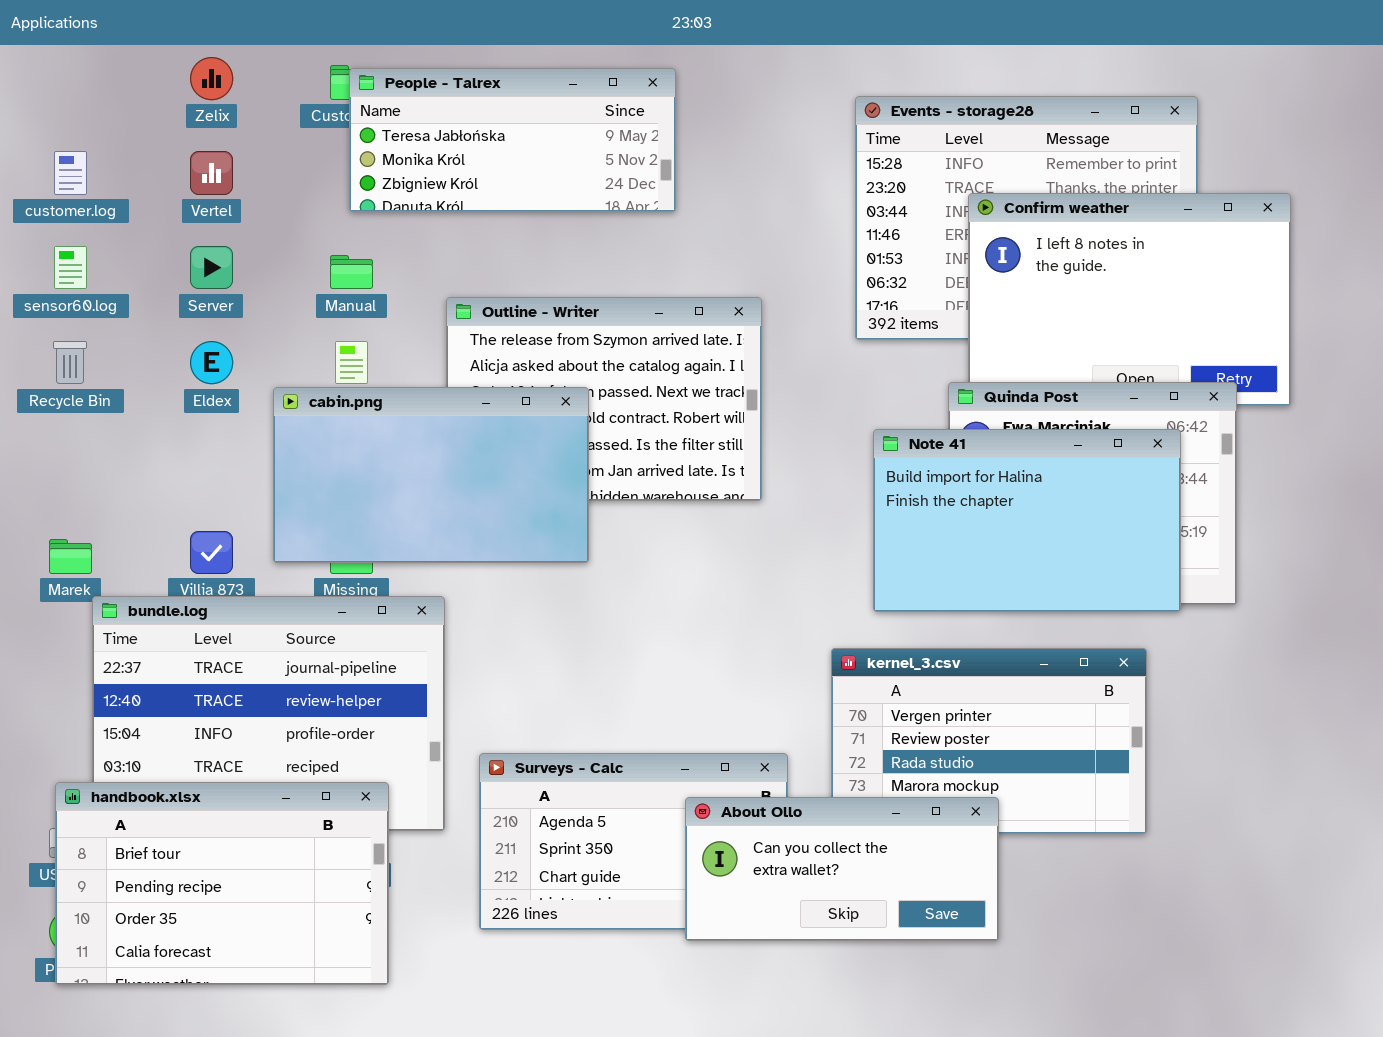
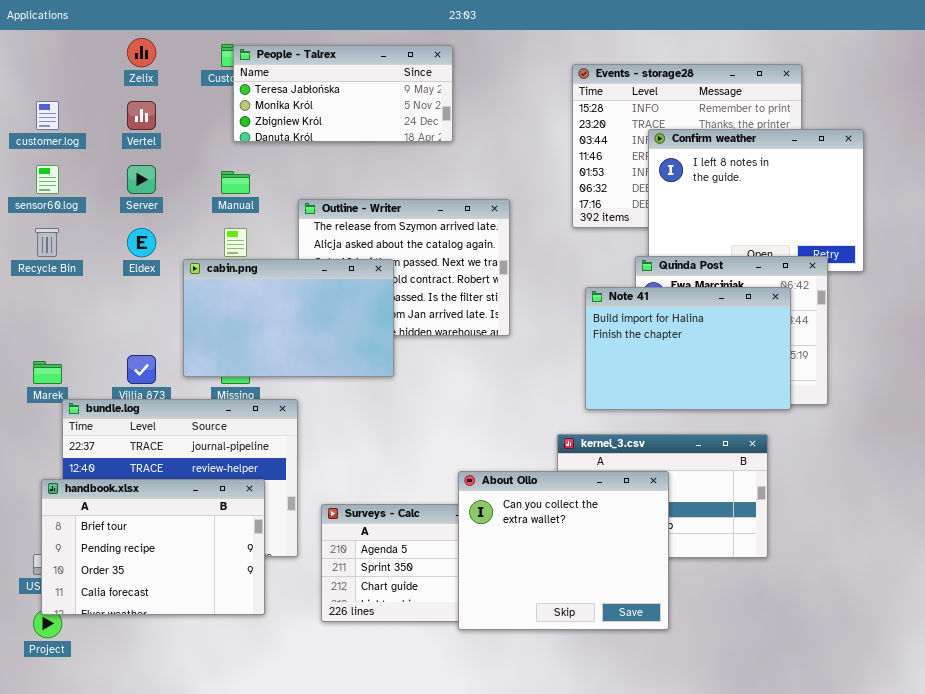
handbook.xlsx: [55,782,389,985] -> [41,479,265,615], moved
About Ollo: [685,797,999,941] -> [458,471,669,630], resized

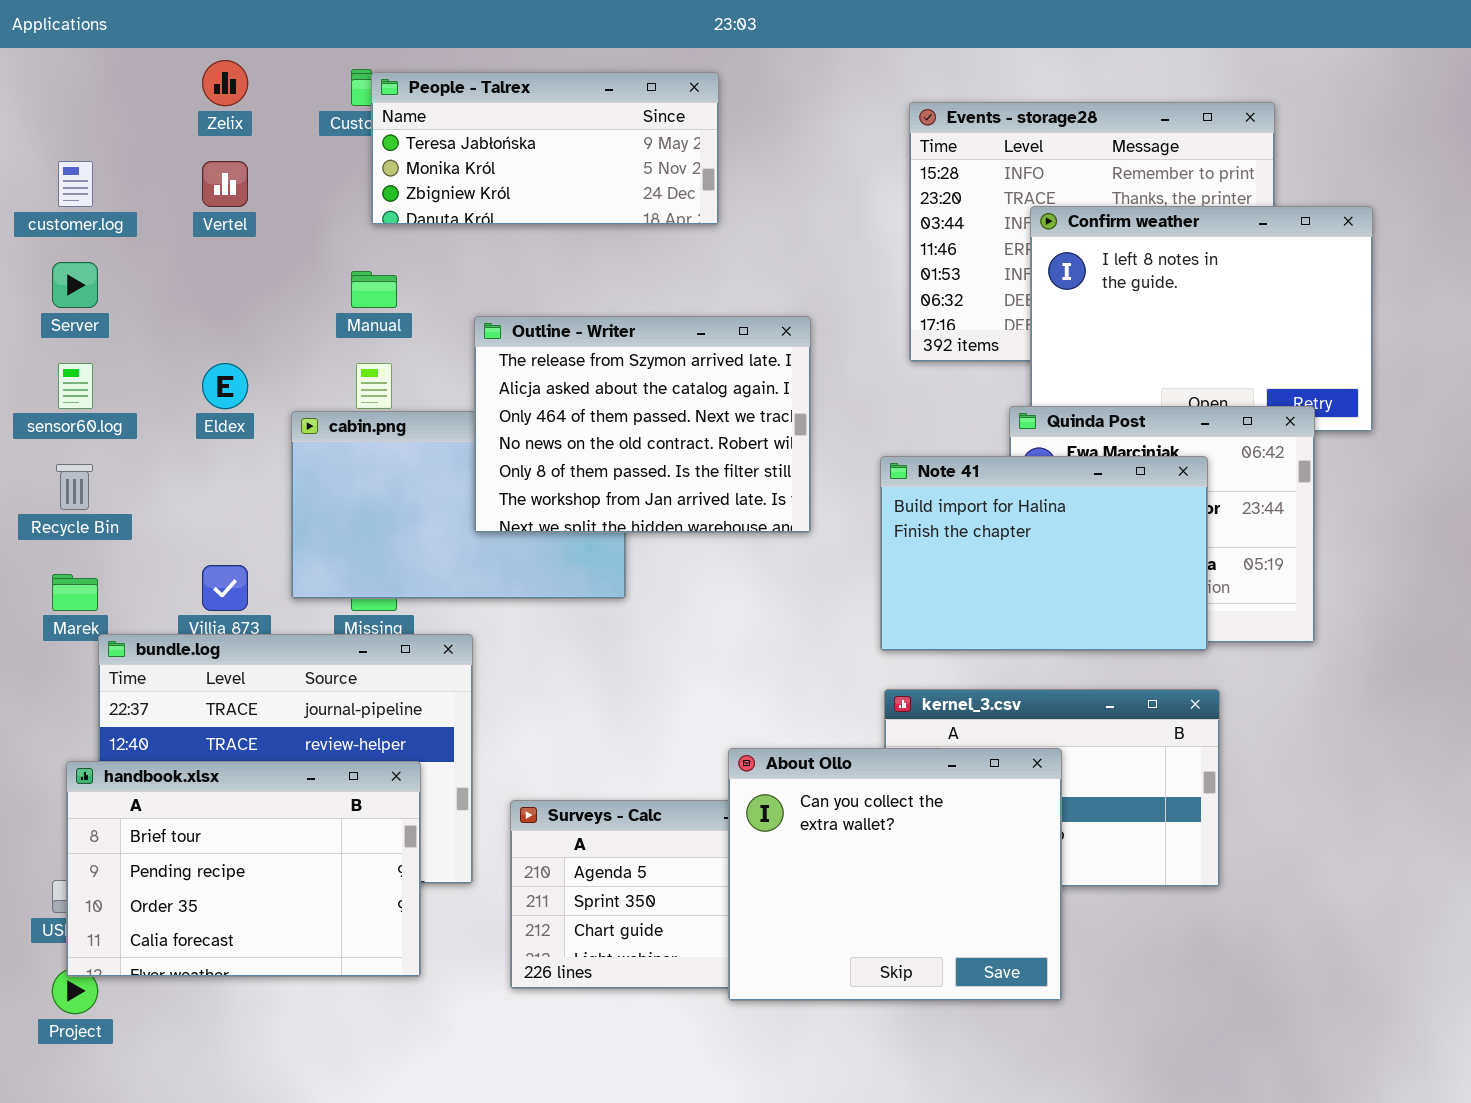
sensor60.log: [36,165,59,194] -> [58,363,93,409], moved
Server: [127,165,156,194] -> [52,262,98,308], moved
Outline - Writer: [298,199,510,336] -> [474,316,811,533], raised
Recycle Bin: [35,228,59,257] -> [56,464,93,510], moved
Note 41: [585,287,791,410] -> [880,456,1208,651], moved

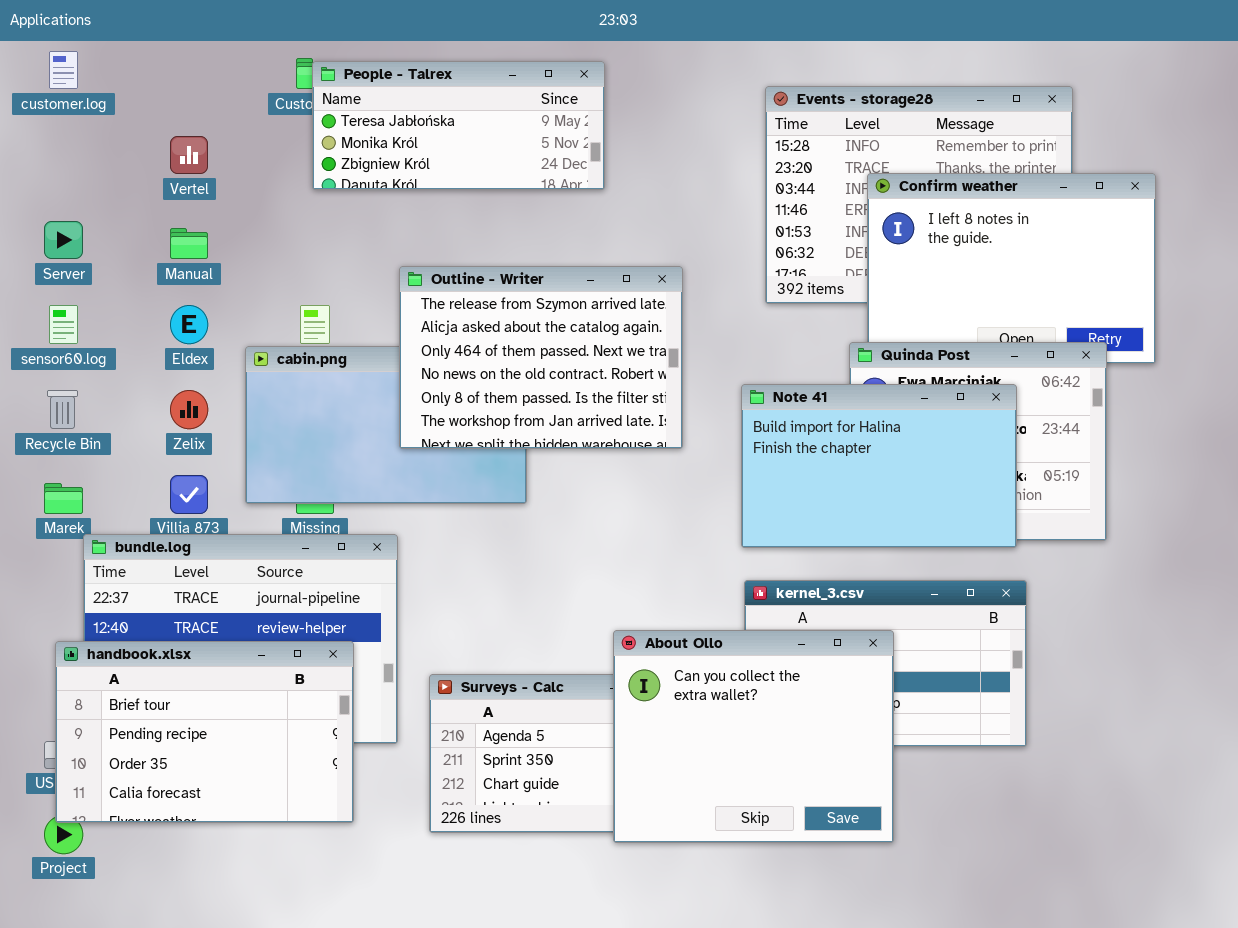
Zelix: [202,60,248,106] -> [170,390,208,429], moved
customer.log: [58,161,93,207] -> [49,51,78,89], moved
Manual: [351,271,397,308] -> [170,228,208,259], moved

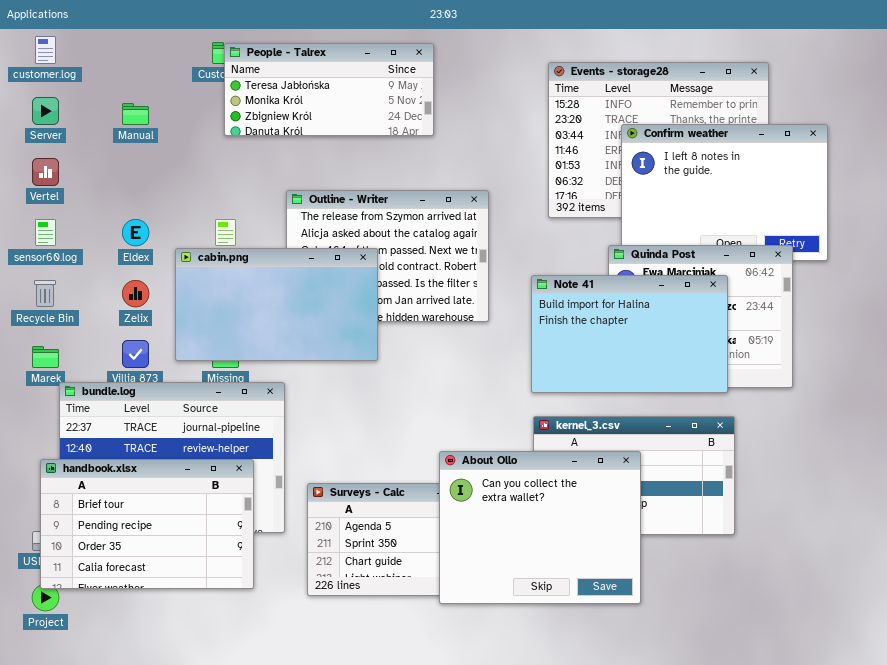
Vertel: [170,136,208,174] -> [32,158,59,186], moved
Server: [44,221,83,259] -> [32,97,59,125], moved
Manual: [170,228,208,259] -> [122,103,149,125], moved
cabin.png: [245,346,527,504] -> [175,248,378,361], raised

